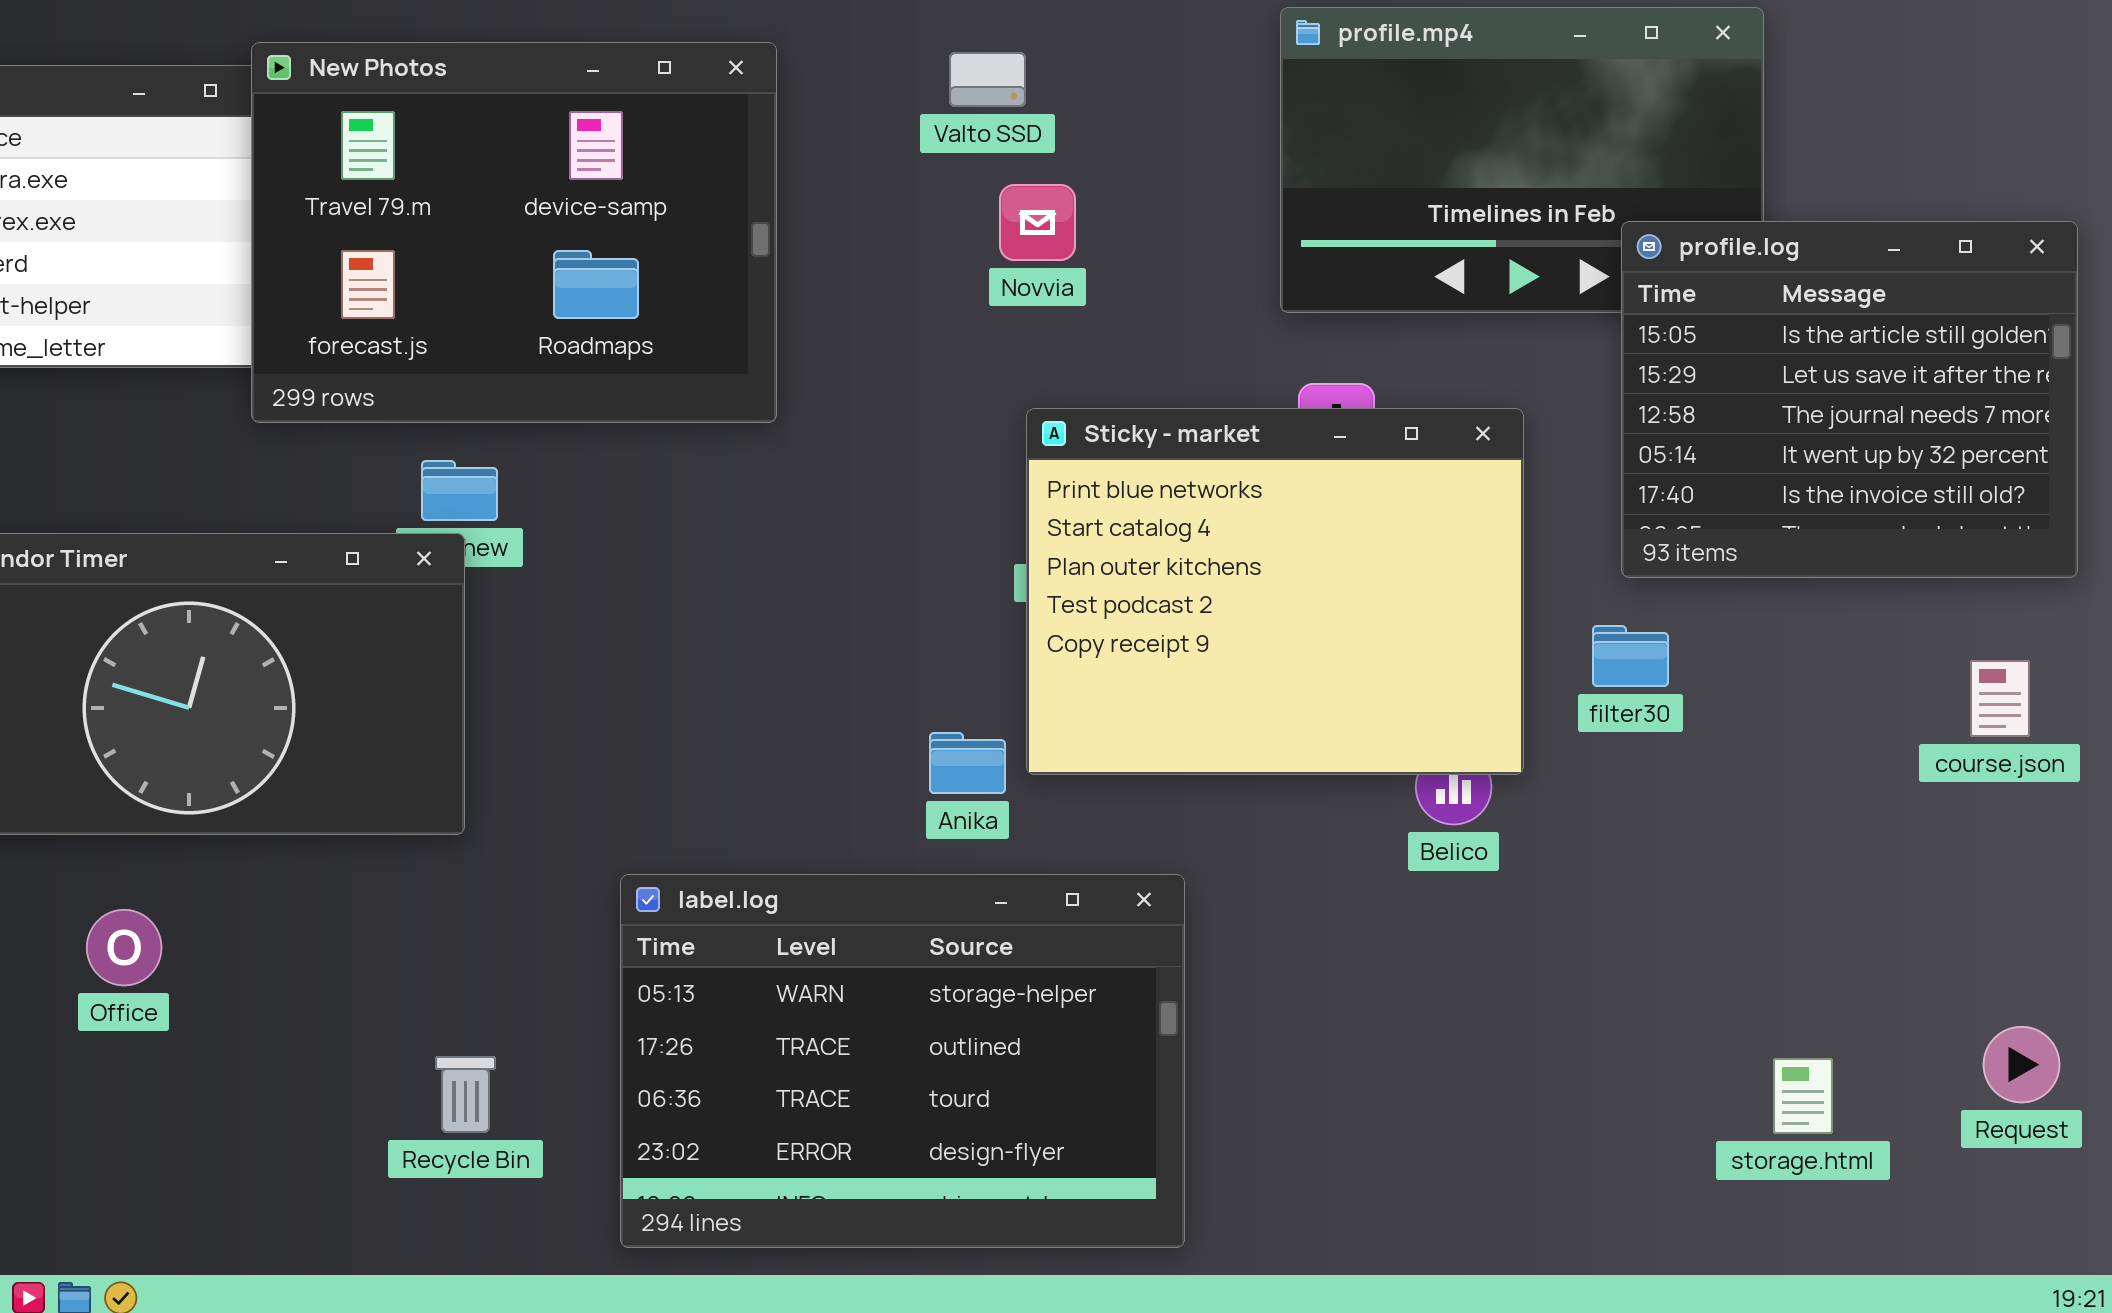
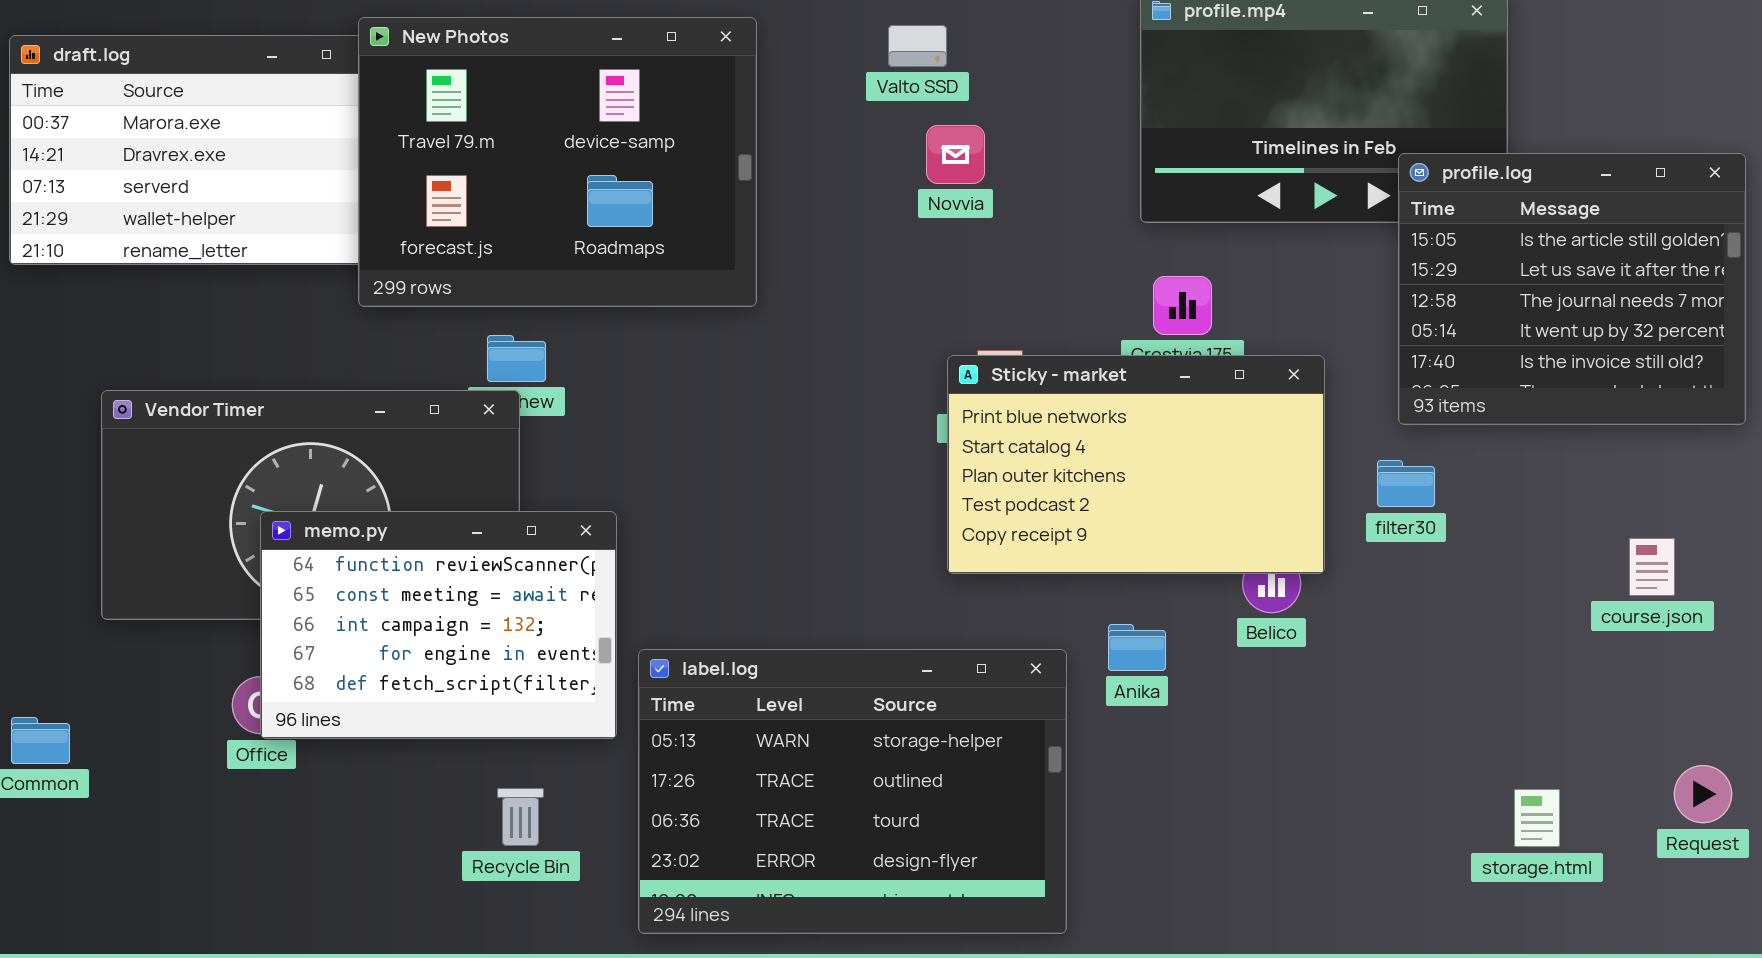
Sticky - market: [1026,408,1524,775] -> [947,355,1325,574], resized
course.json: [1970,660,2030,737] -> [1629,538,1675,596], moved
memo.py: none -> [260,511,617,739], opened
Anika: [929,732,1006,794] -> [1108,624,1166,671], moved

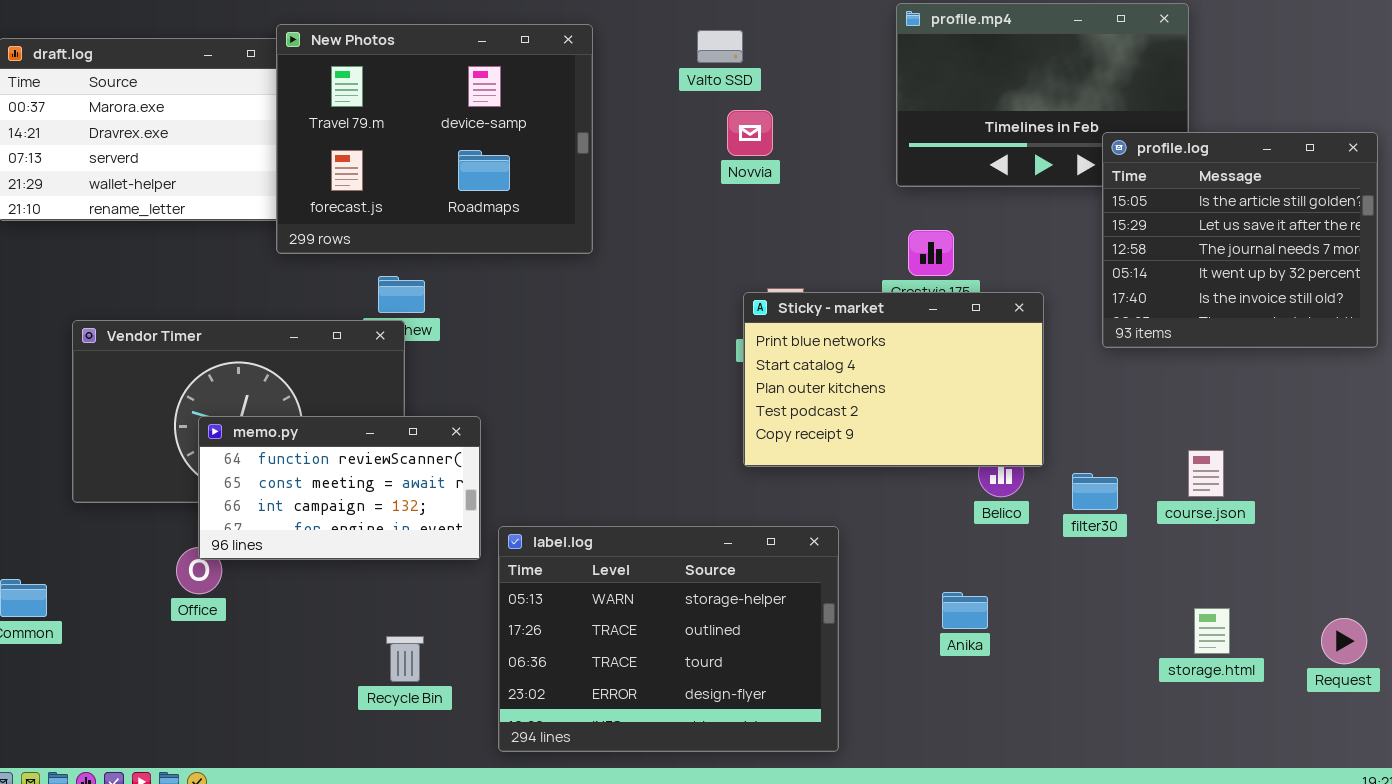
filter30: [1377,460,1435,507] -> [1072,473,1118,510], moved
memo.py: [260,511,617,739] -> [198,416,481,560], resized
course.json: [1629,538,1675,596] -> [1188,450,1224,497], moved
Anika: [1108,624,1166,671] -> [942,592,988,629], moved
storage.html: [1514,789,1560,847] -> [1194,608,1230,654], moved

